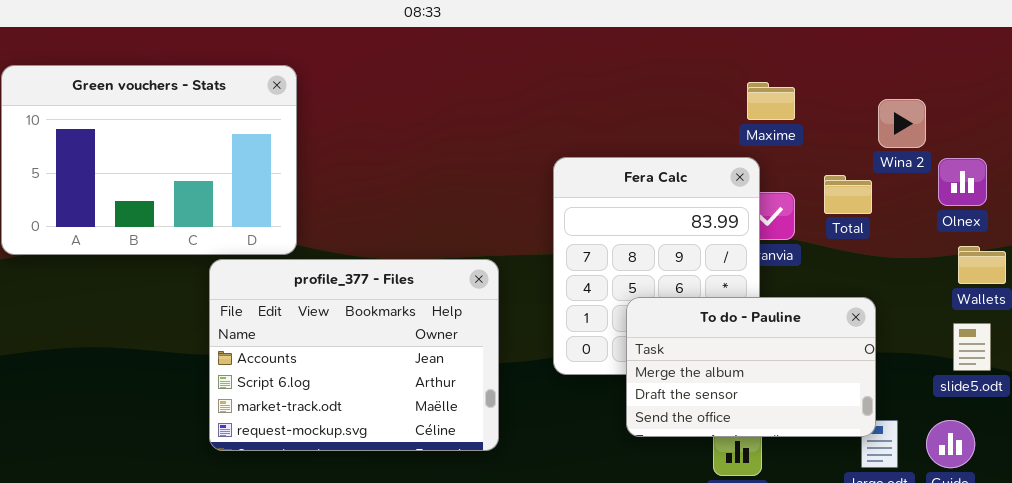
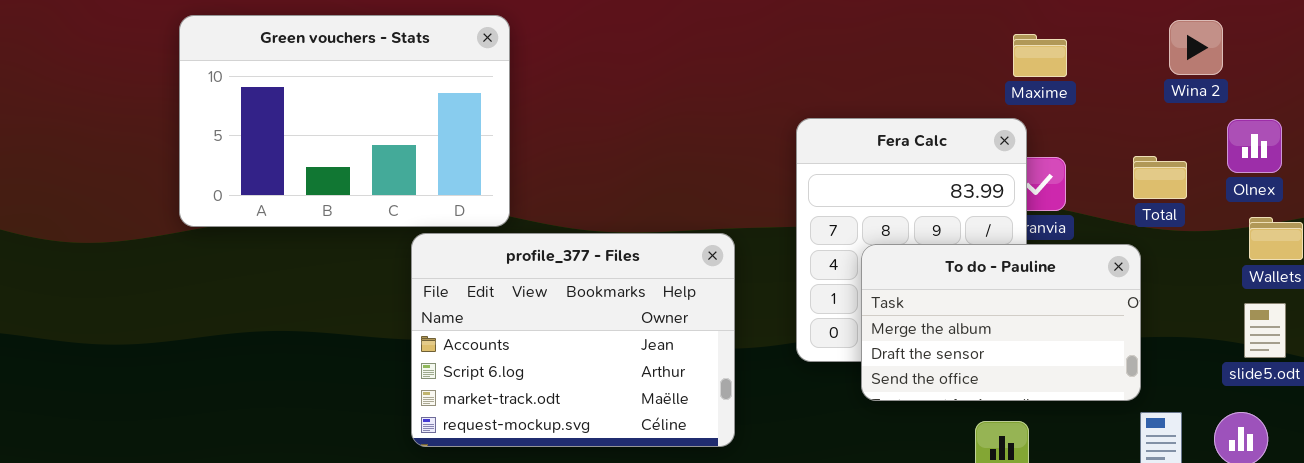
Wina 2: [878,99,926,148] -> [1169,20,1223,75], moved
Total: [824,175,872,214] -> [1133,156,1187,199], moved
To do - Pauline: [626,297,876,437] -> [861,244,1141,401], moved

